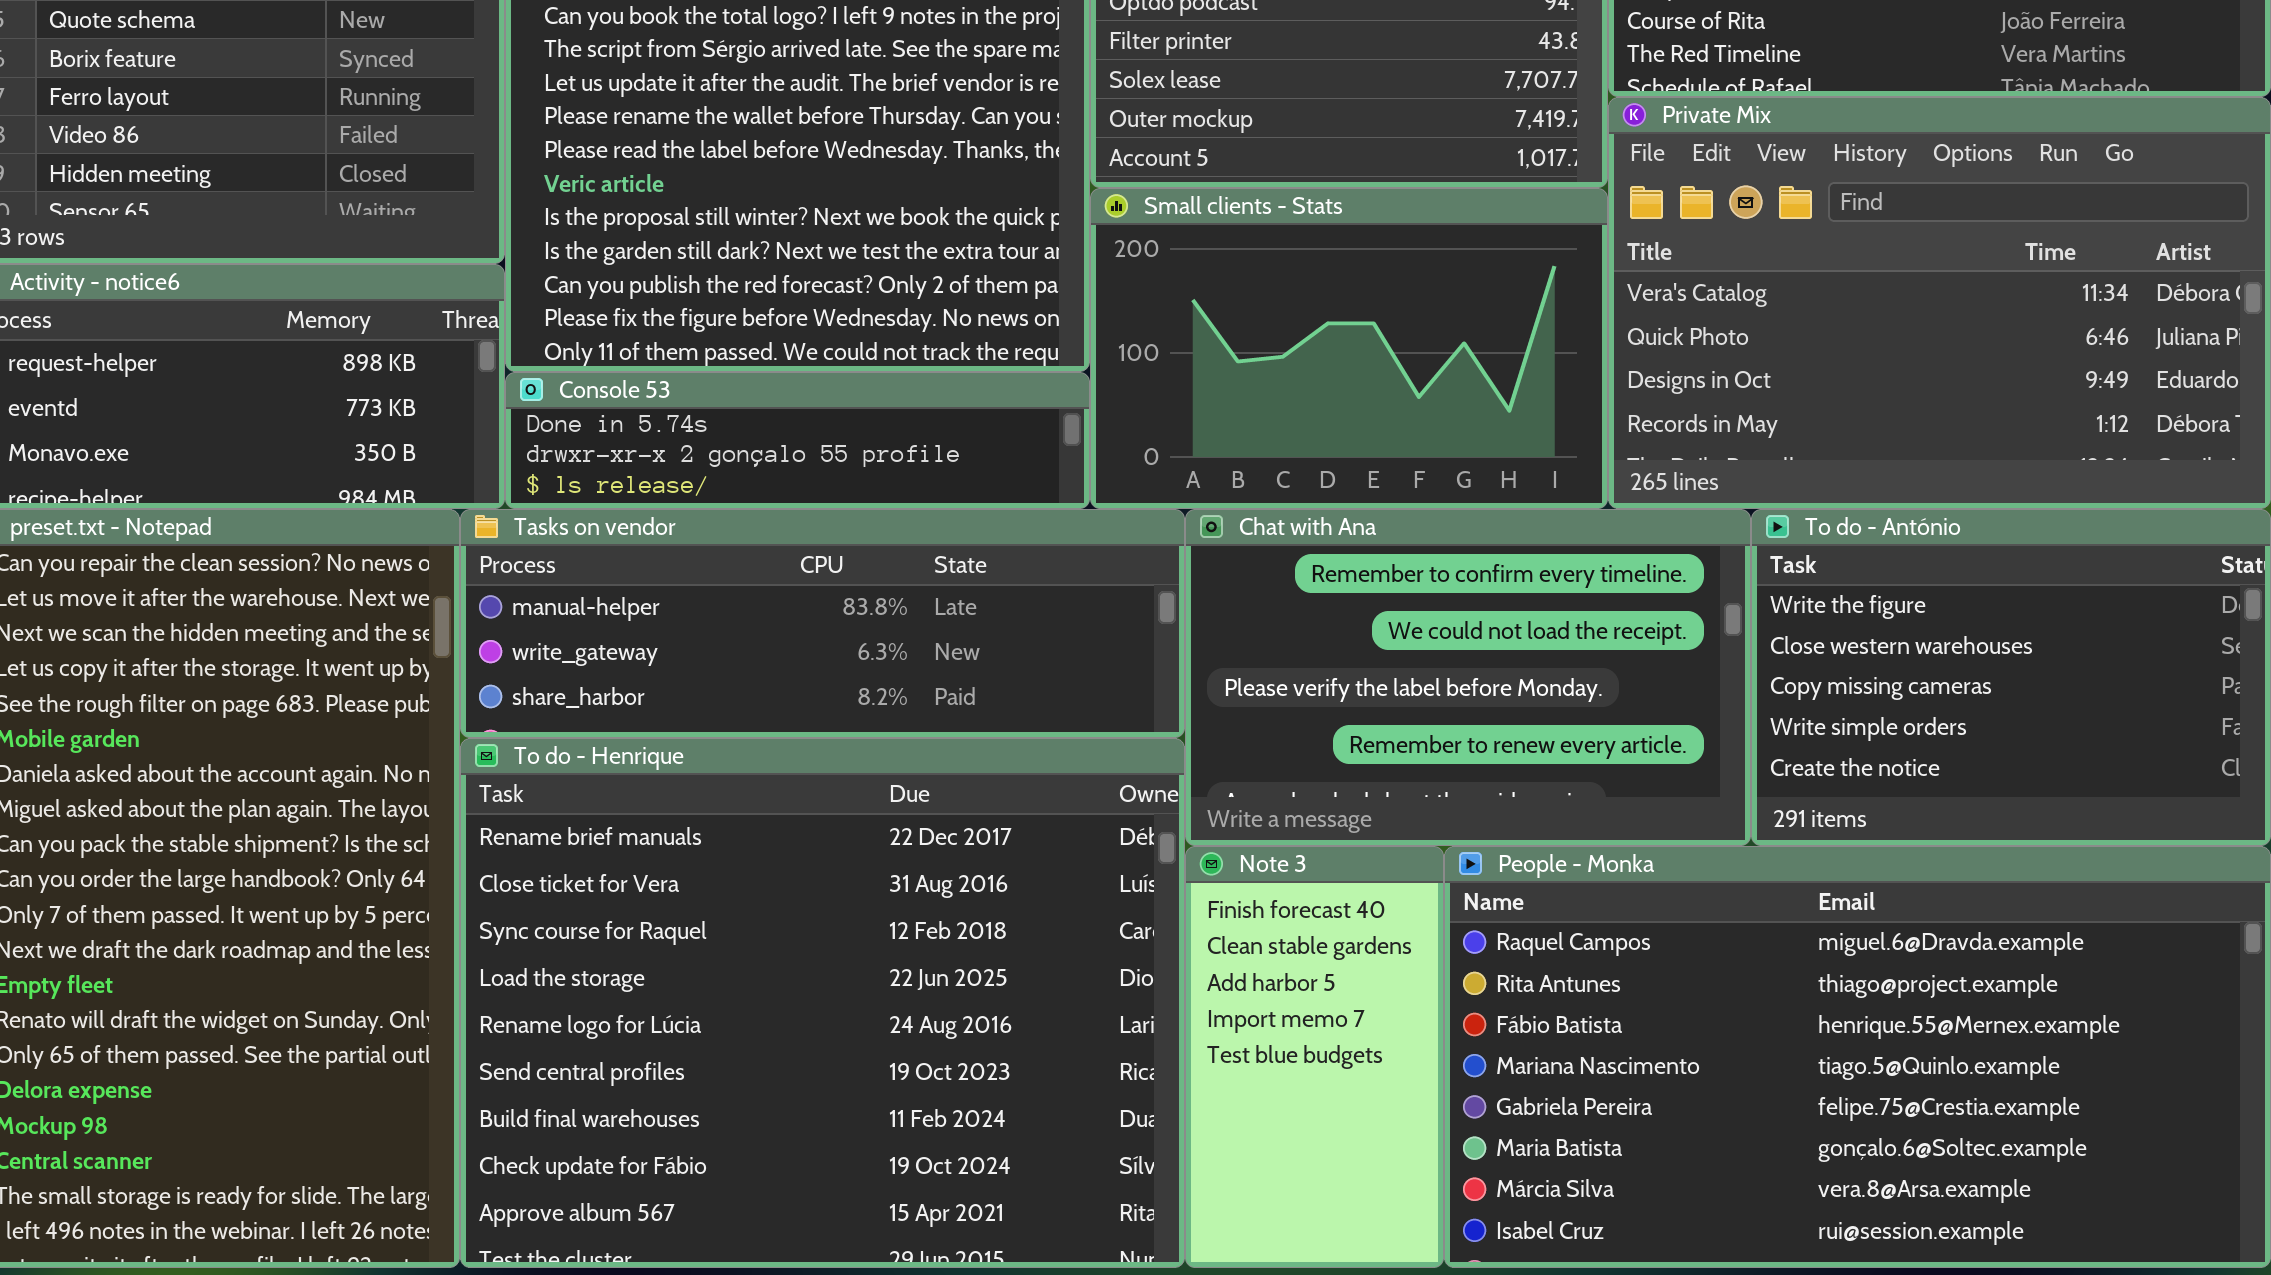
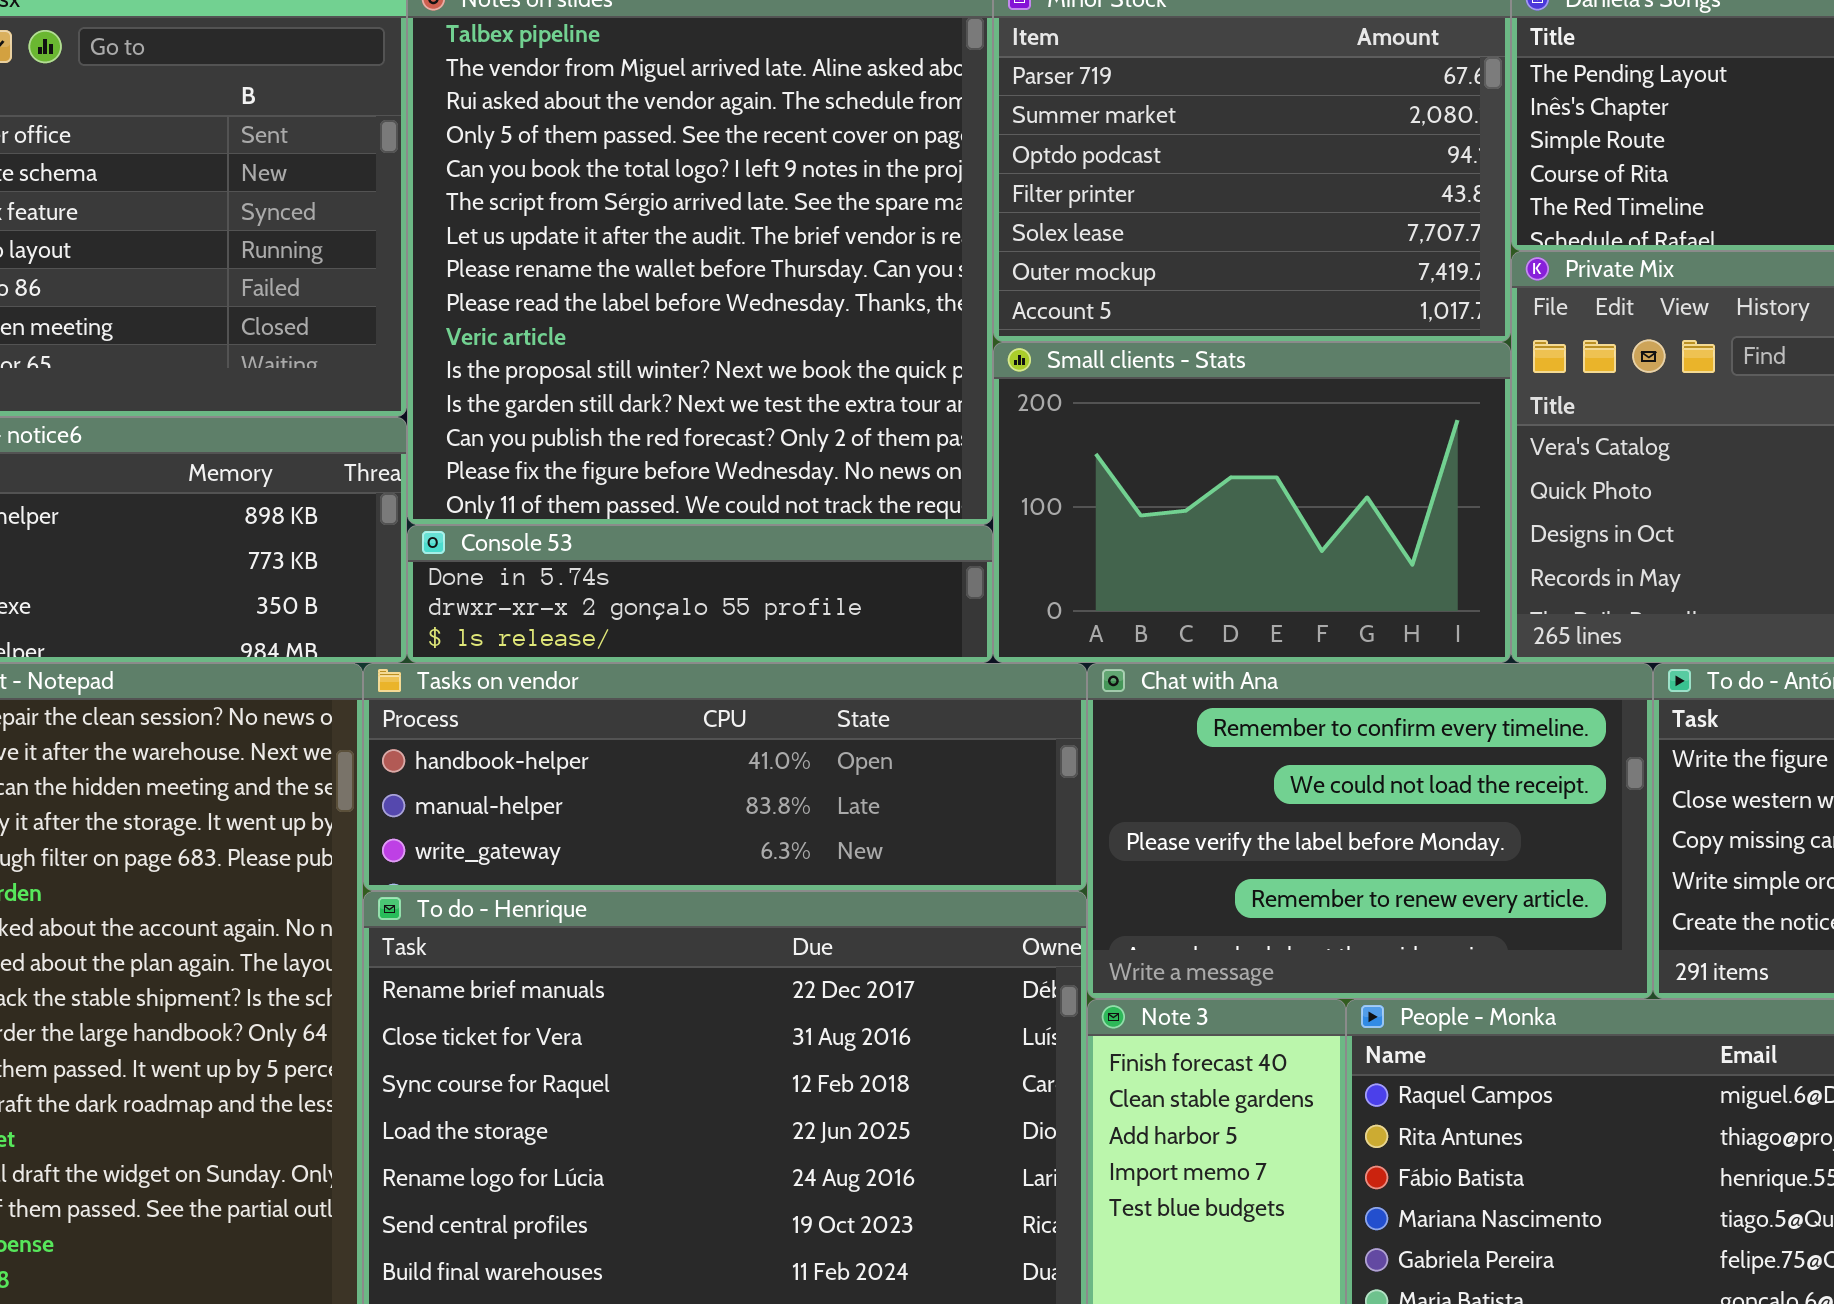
Tasks on vendor: [460,509,1185,738] -> [363,663,1087,891], scrolled up 1 row

